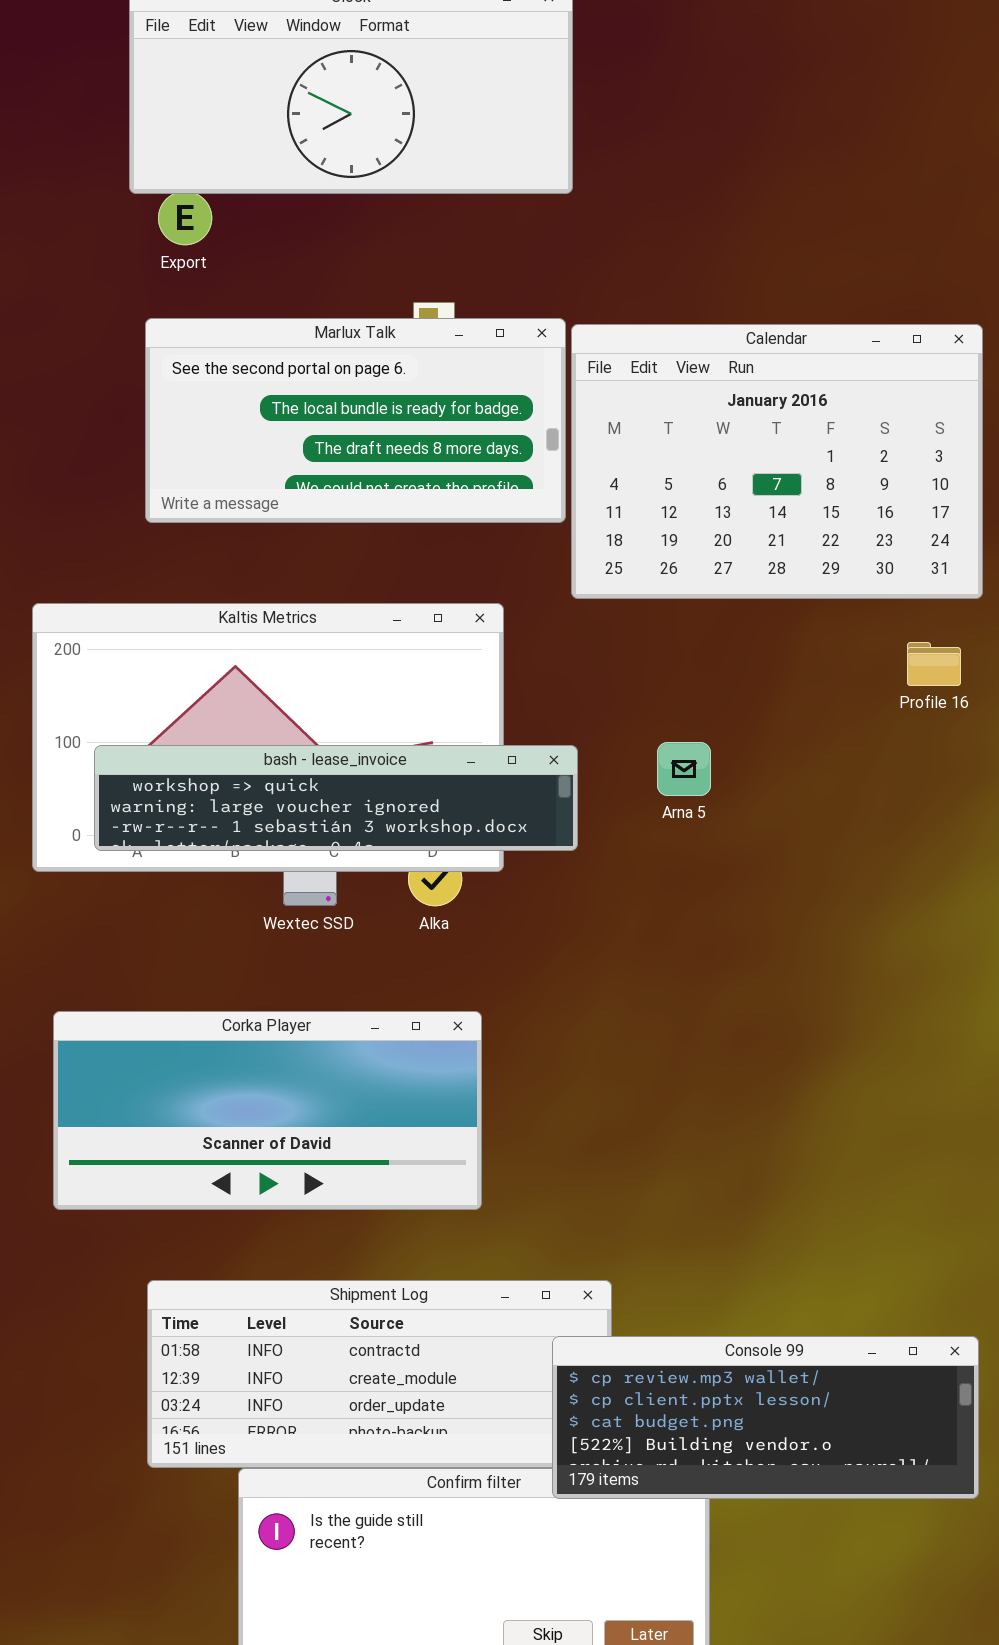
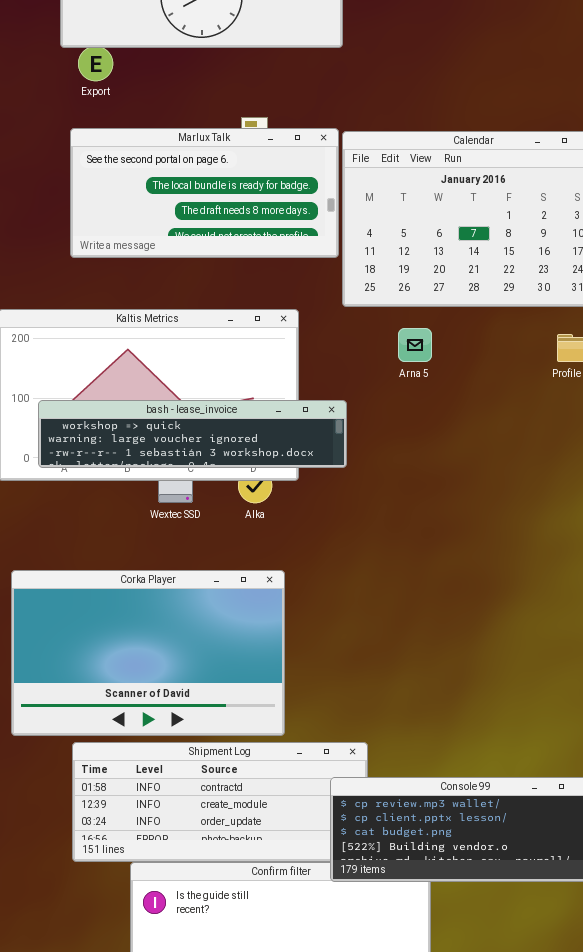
Arna 5: [657,742,711,796] -> [398,328,432,362], moved
Corka Player: [53,1011,482,1210] -> [11,570,285,736], resized

